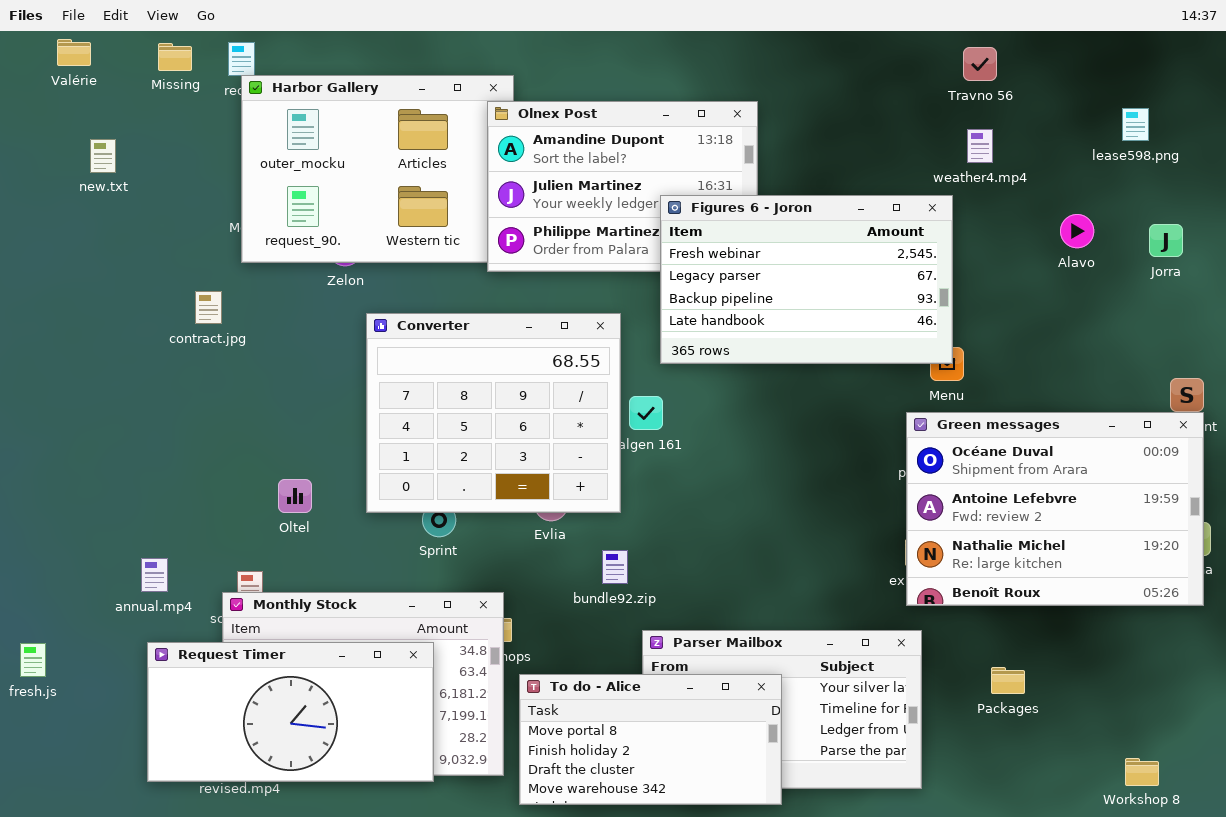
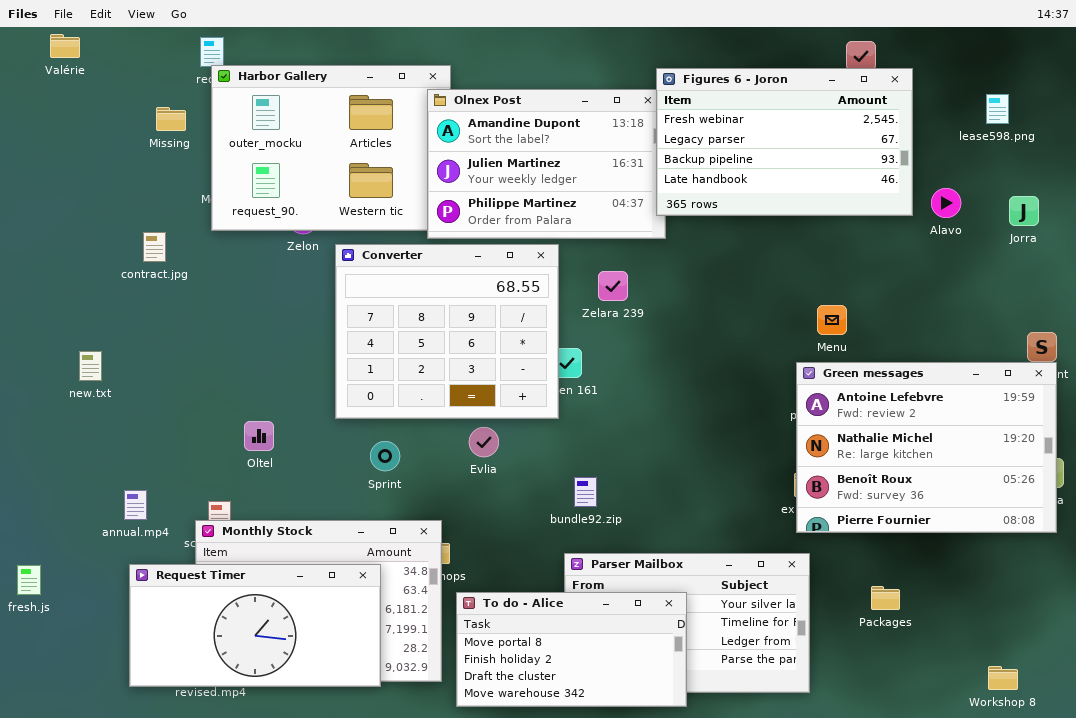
Missing: [158,43,192,71] -> [156,107,186,131], moved
new.txt: [90,139,116,173] -> [79,351,102,381], moved
Figures 6 - Joron: [660,195,953,364] -> [656,68,913,216], moved
contract.jpg: [195,291,222,324] -> [143,232,166,262], moved
Converter: [366,313,621,513] -> [335,244,559,419], moved
Green messages: [906,412,1204,606] -> [796,362,1057,533], scrolled down 1 row
bundle92.zip: [602,550,628,584] -> [574,477,597,507], moved

